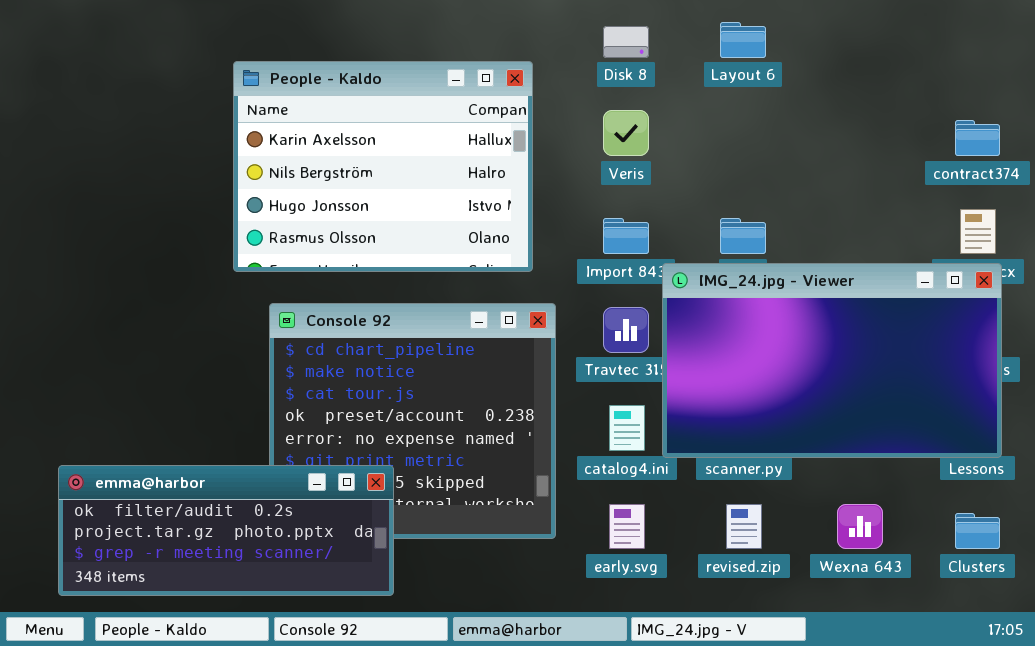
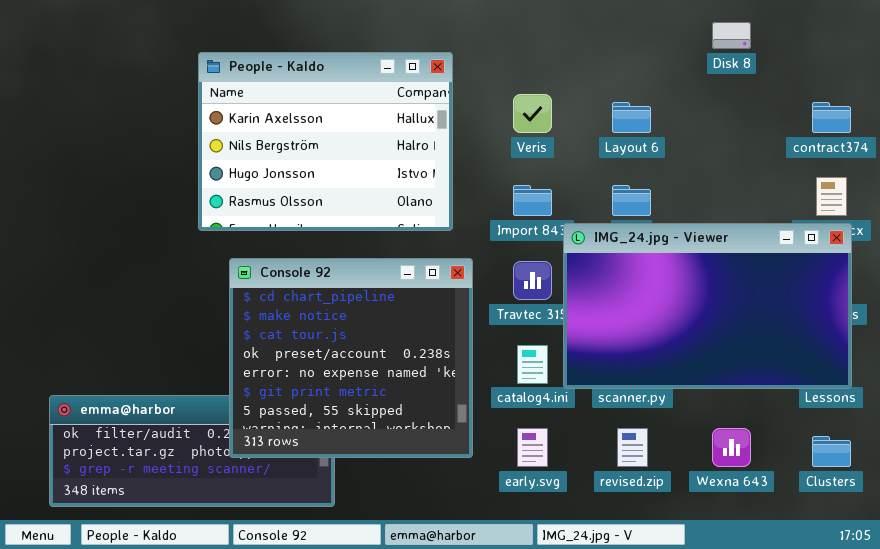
Layout 6: [720,22,766,58] -> [612,102,651,133], moved
Disk 8: [603,26,649,58] -> [712,22,751,49], moved
Console 92: [269,303,556,539] -> [229,258,473,458], raised

